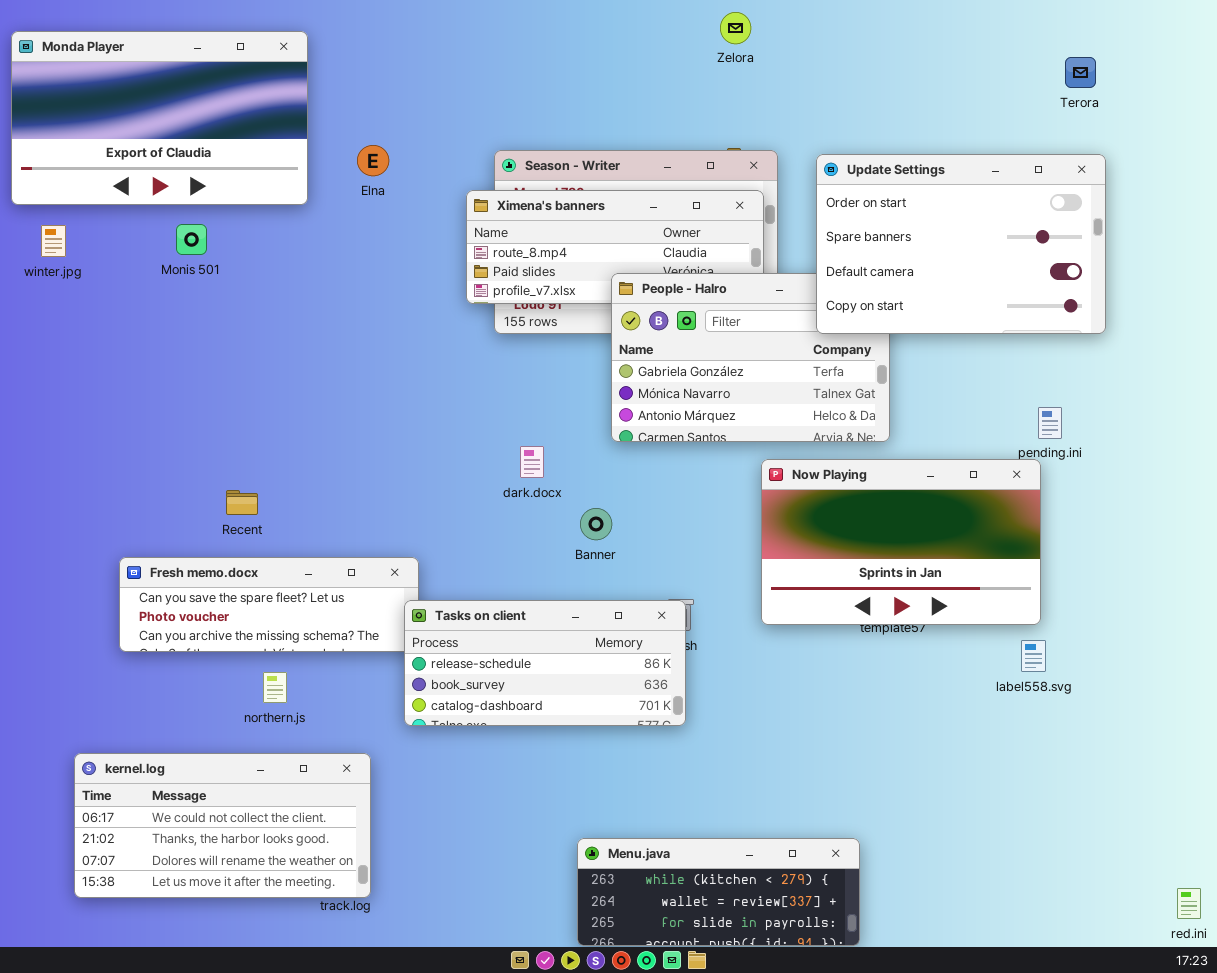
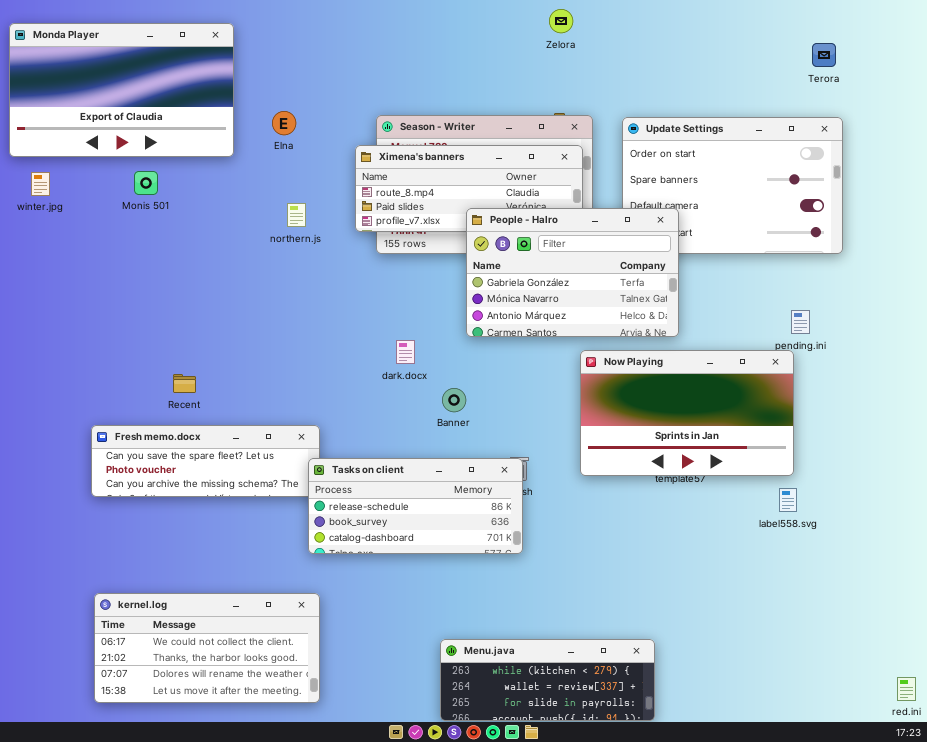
People - Halro: [611,273,890,442] -> [466,208,679,337], raised
northern.js: [263,672,287,703] -> [287,203,306,227], moved
kernel.log: [74,753,371,898] -> [94,593,320,703], moved

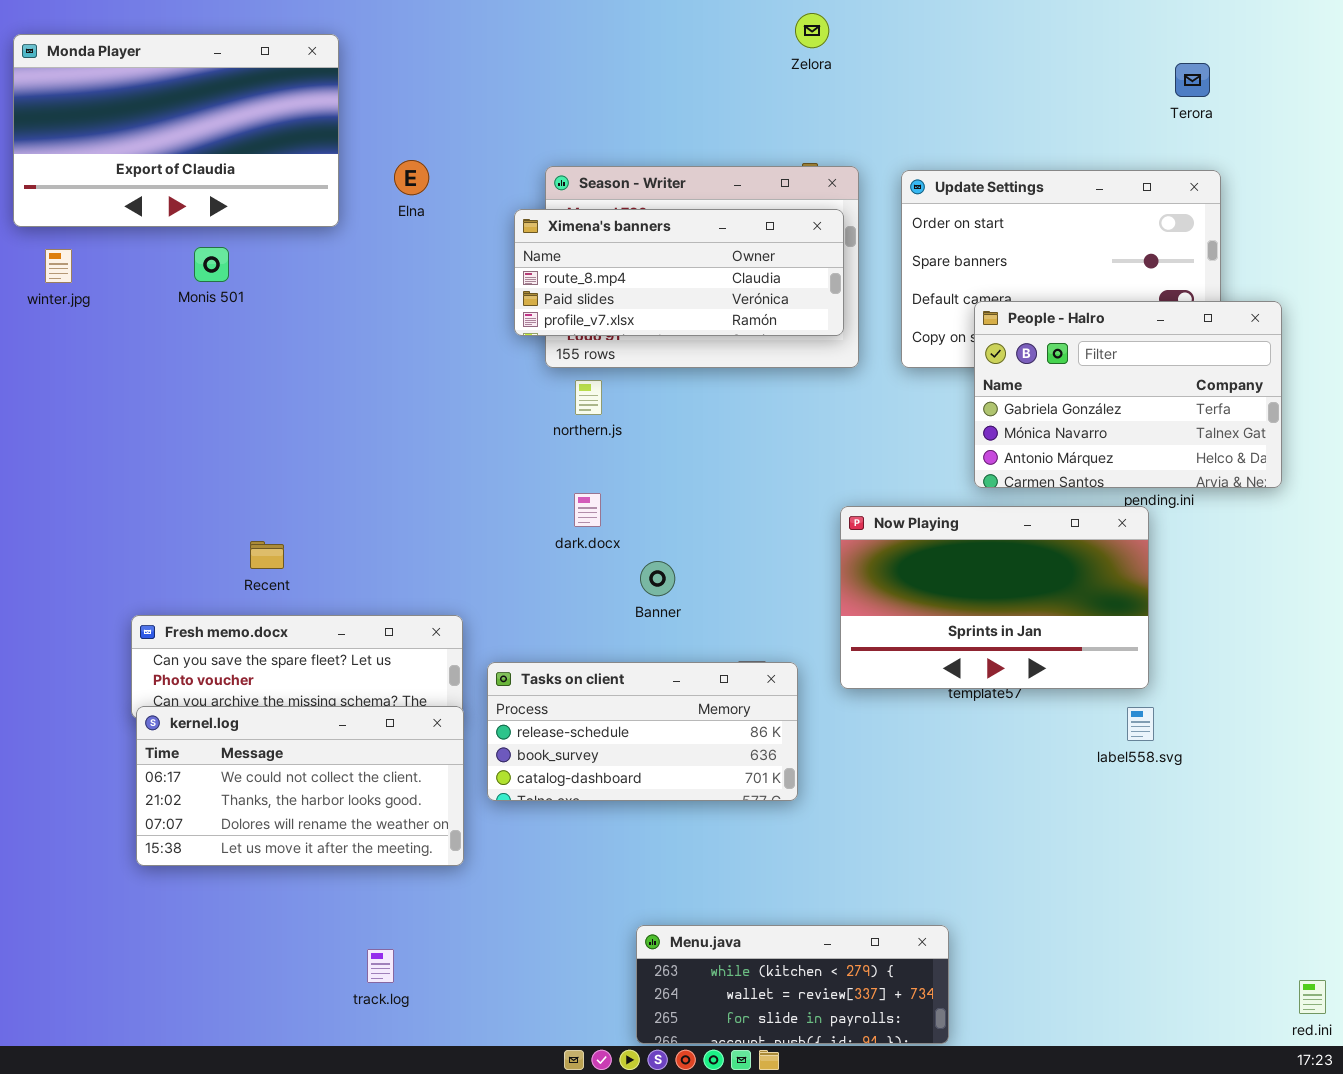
northern.js: [287,203,306,227] -> [575,380,602,415], moved
People - Halro: [466,208,679,337] -> [974,301,1282,488], moved
Tasks on client: [308,458,523,554] -> [487,662,798,801], moved
kernel.log: [94,593,320,703] -> [136,706,464,866], moved

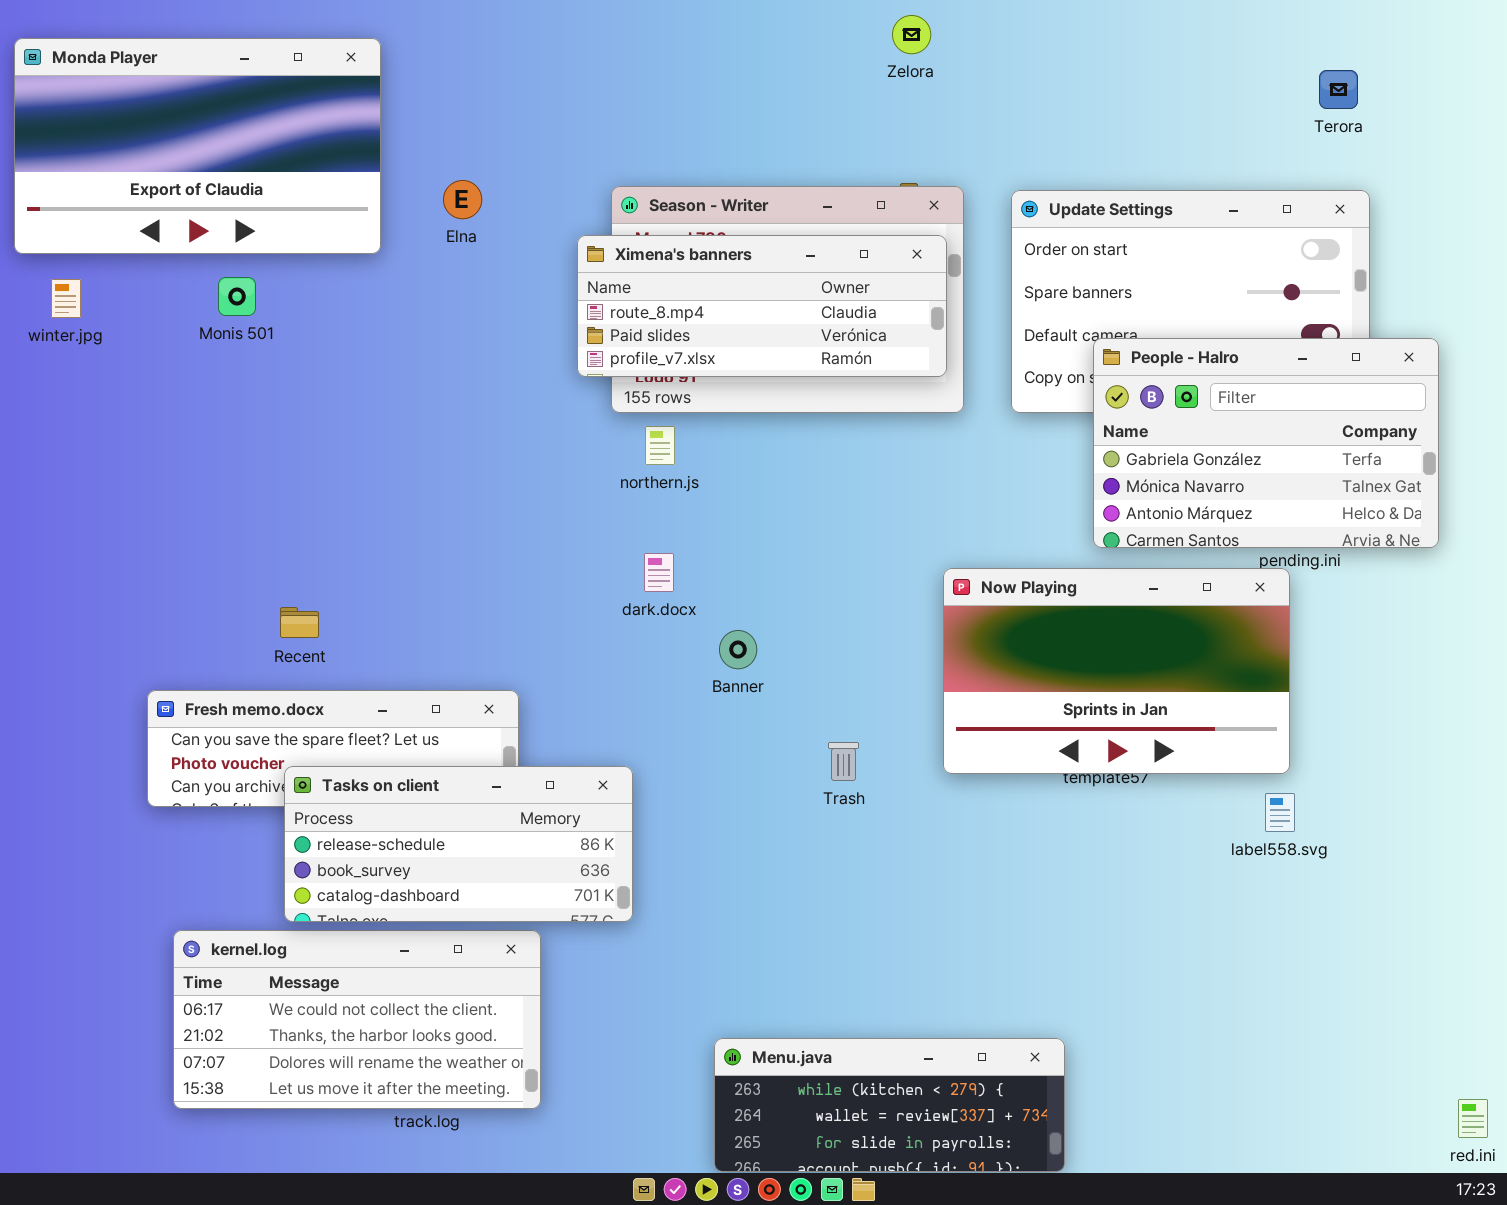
Tasks on client: [487,662,798,801] -> [284,766,633,922], moved
kernel.log: [136,706,464,866] -> [173,930,541,1109], moved

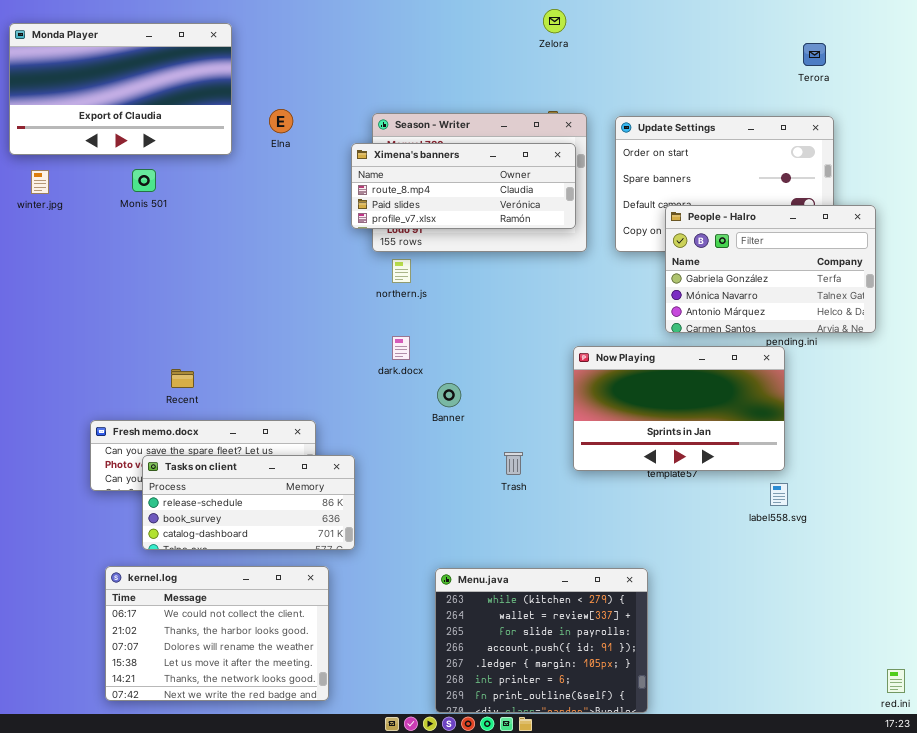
Tasks on client: [284,766,633,922] -> [142,455,355,550], moved
kernel.log: [173,930,541,1109] -> [105,566,329,701], resized
Menu.java: [714,1038,1065,1172] -> [435,568,648,713], resized

